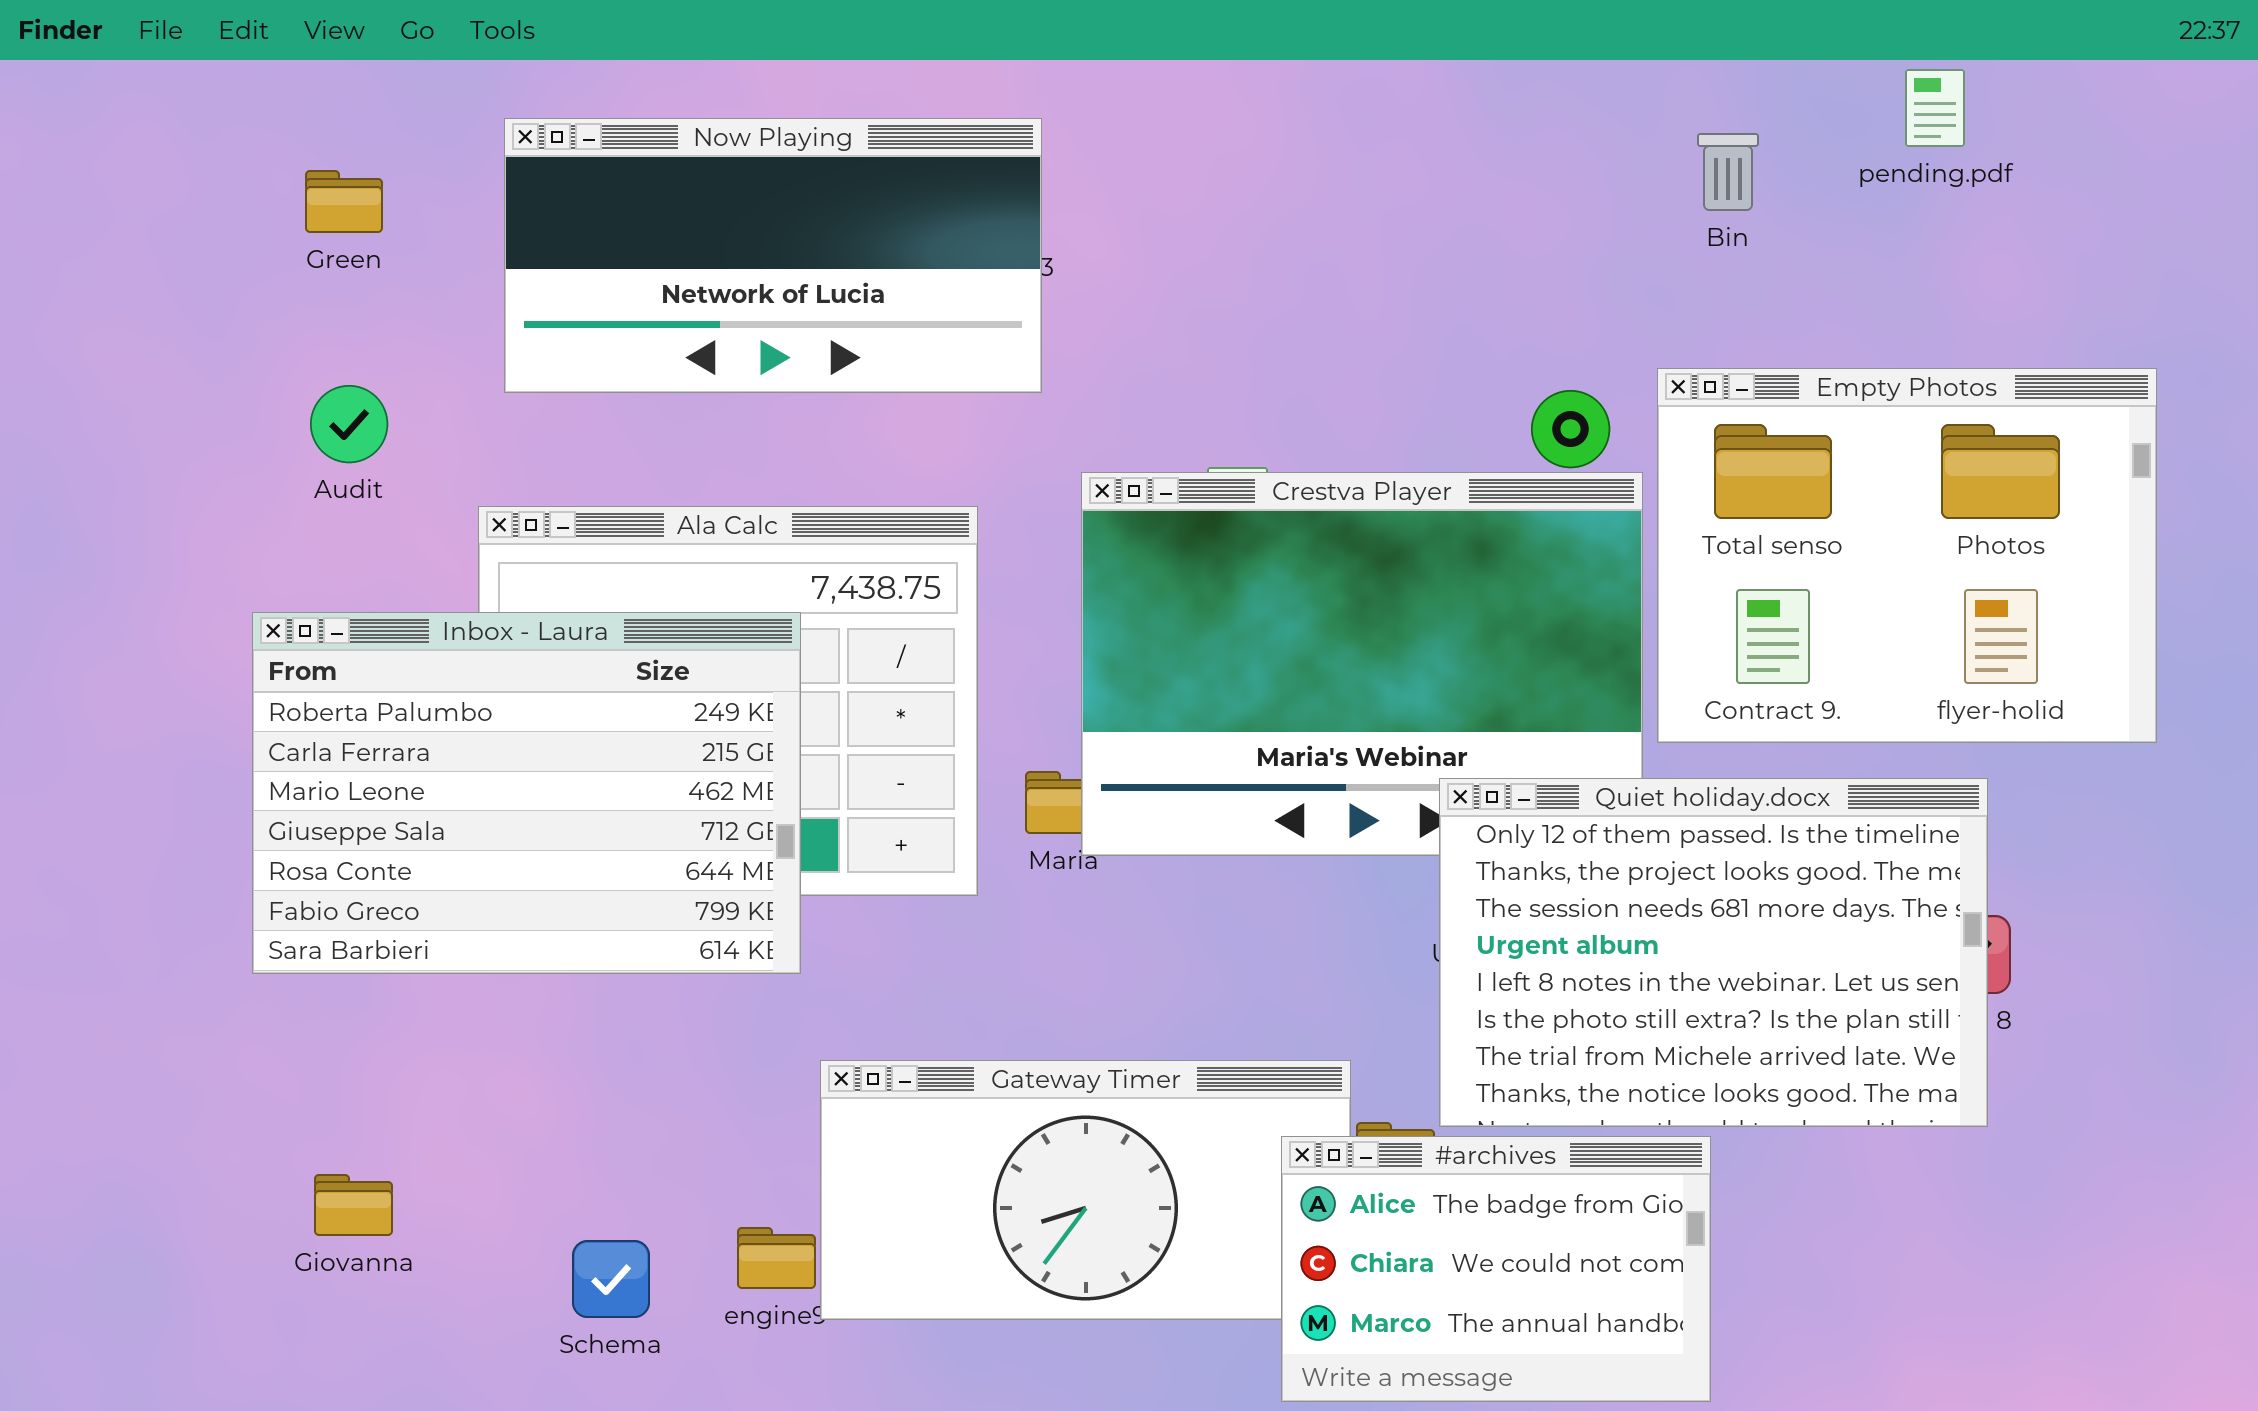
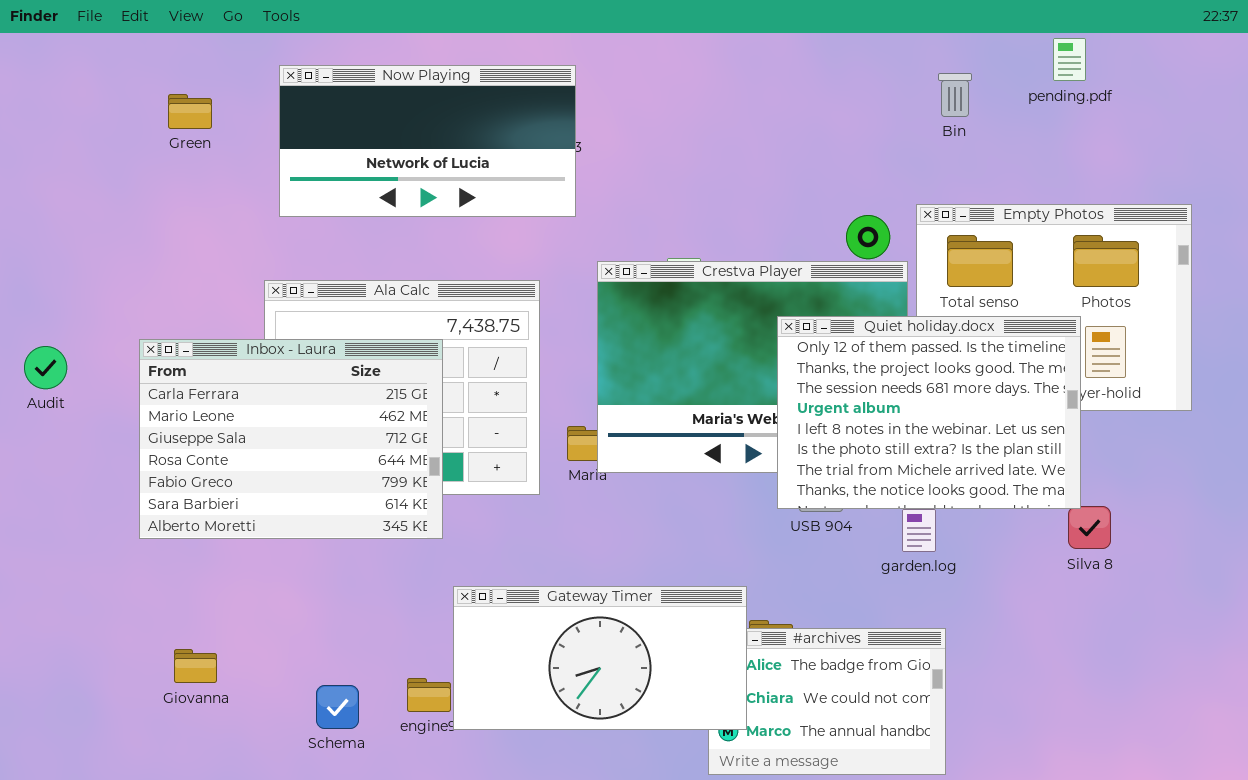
Audit: [310,385,388,463] -> [24,346,67,389], moved
Inbox - Laura: [252,612,801,974] -> [139,339,443,539], scrolled down 1 row
Quiet holiday.docx: [1439,778,1988,1127] -> [777,316,1081,509], moved
Gateway Timer: [820,1060,1351,1320] -> [453,586,747,730], raised

